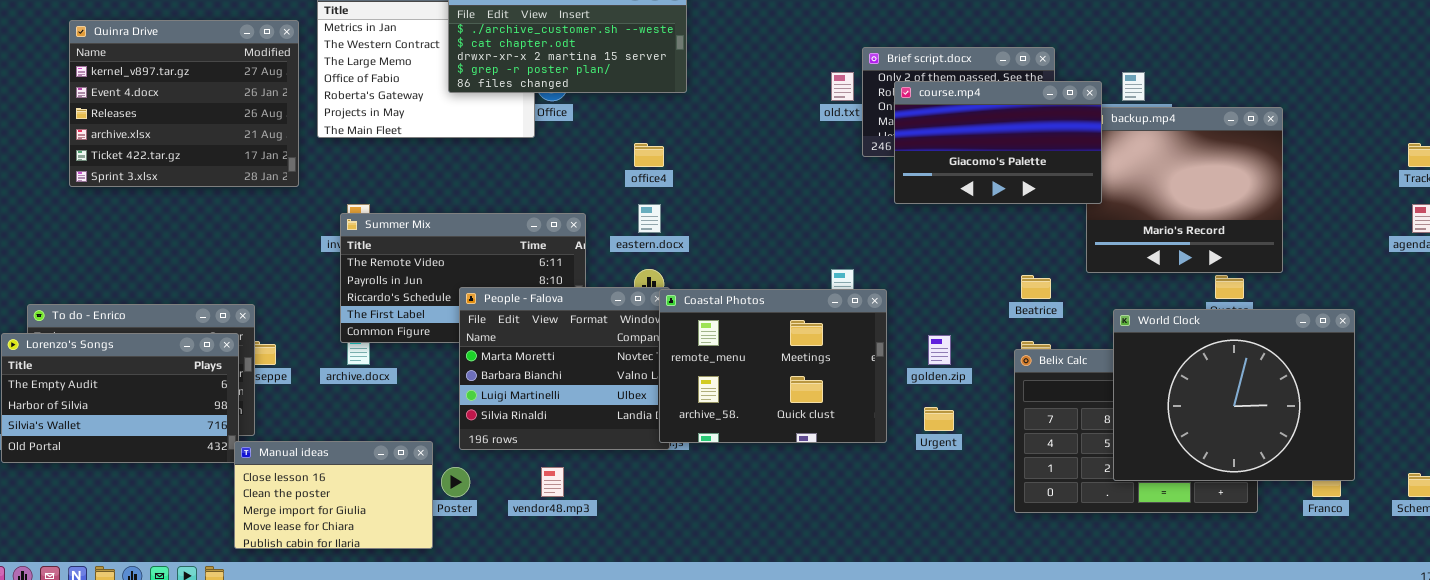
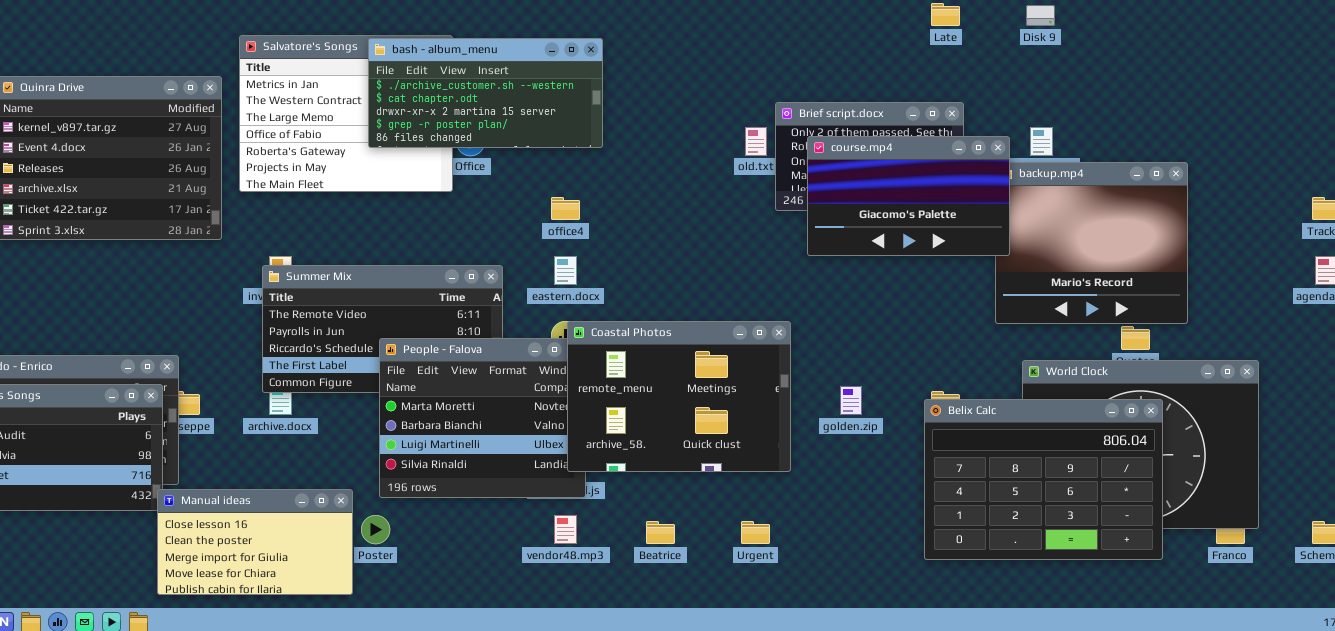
Beatrice: [1021,275,1051,299] -> [646,521,675,544], moved
Coastal Photos: [659,289,887,443] -> [567,321,791,472], moved
Belix Calc: [1014,349,1258,513] -> [924,399,1163,560], raised
Urgent: [924,407,954,431] -> [741,521,770,544], moved
vendor48.mp3: [541,467,564,497] -> [554,515,577,544], moved

